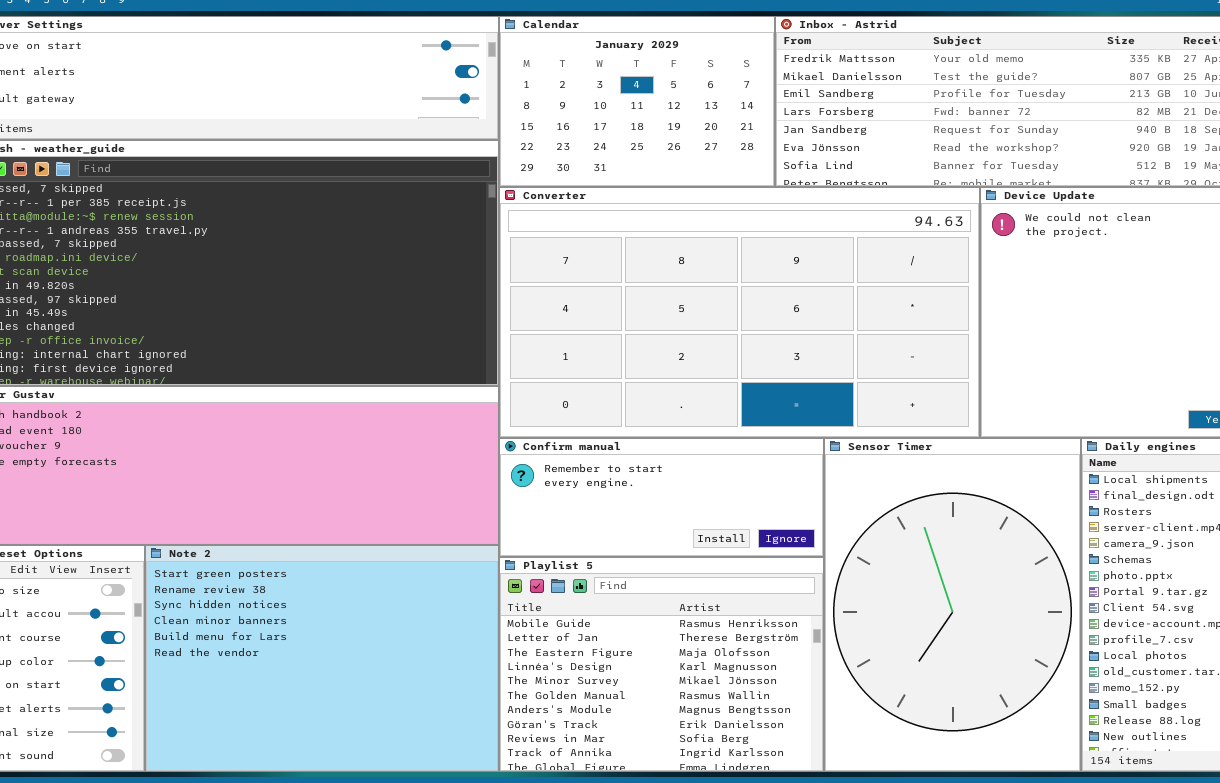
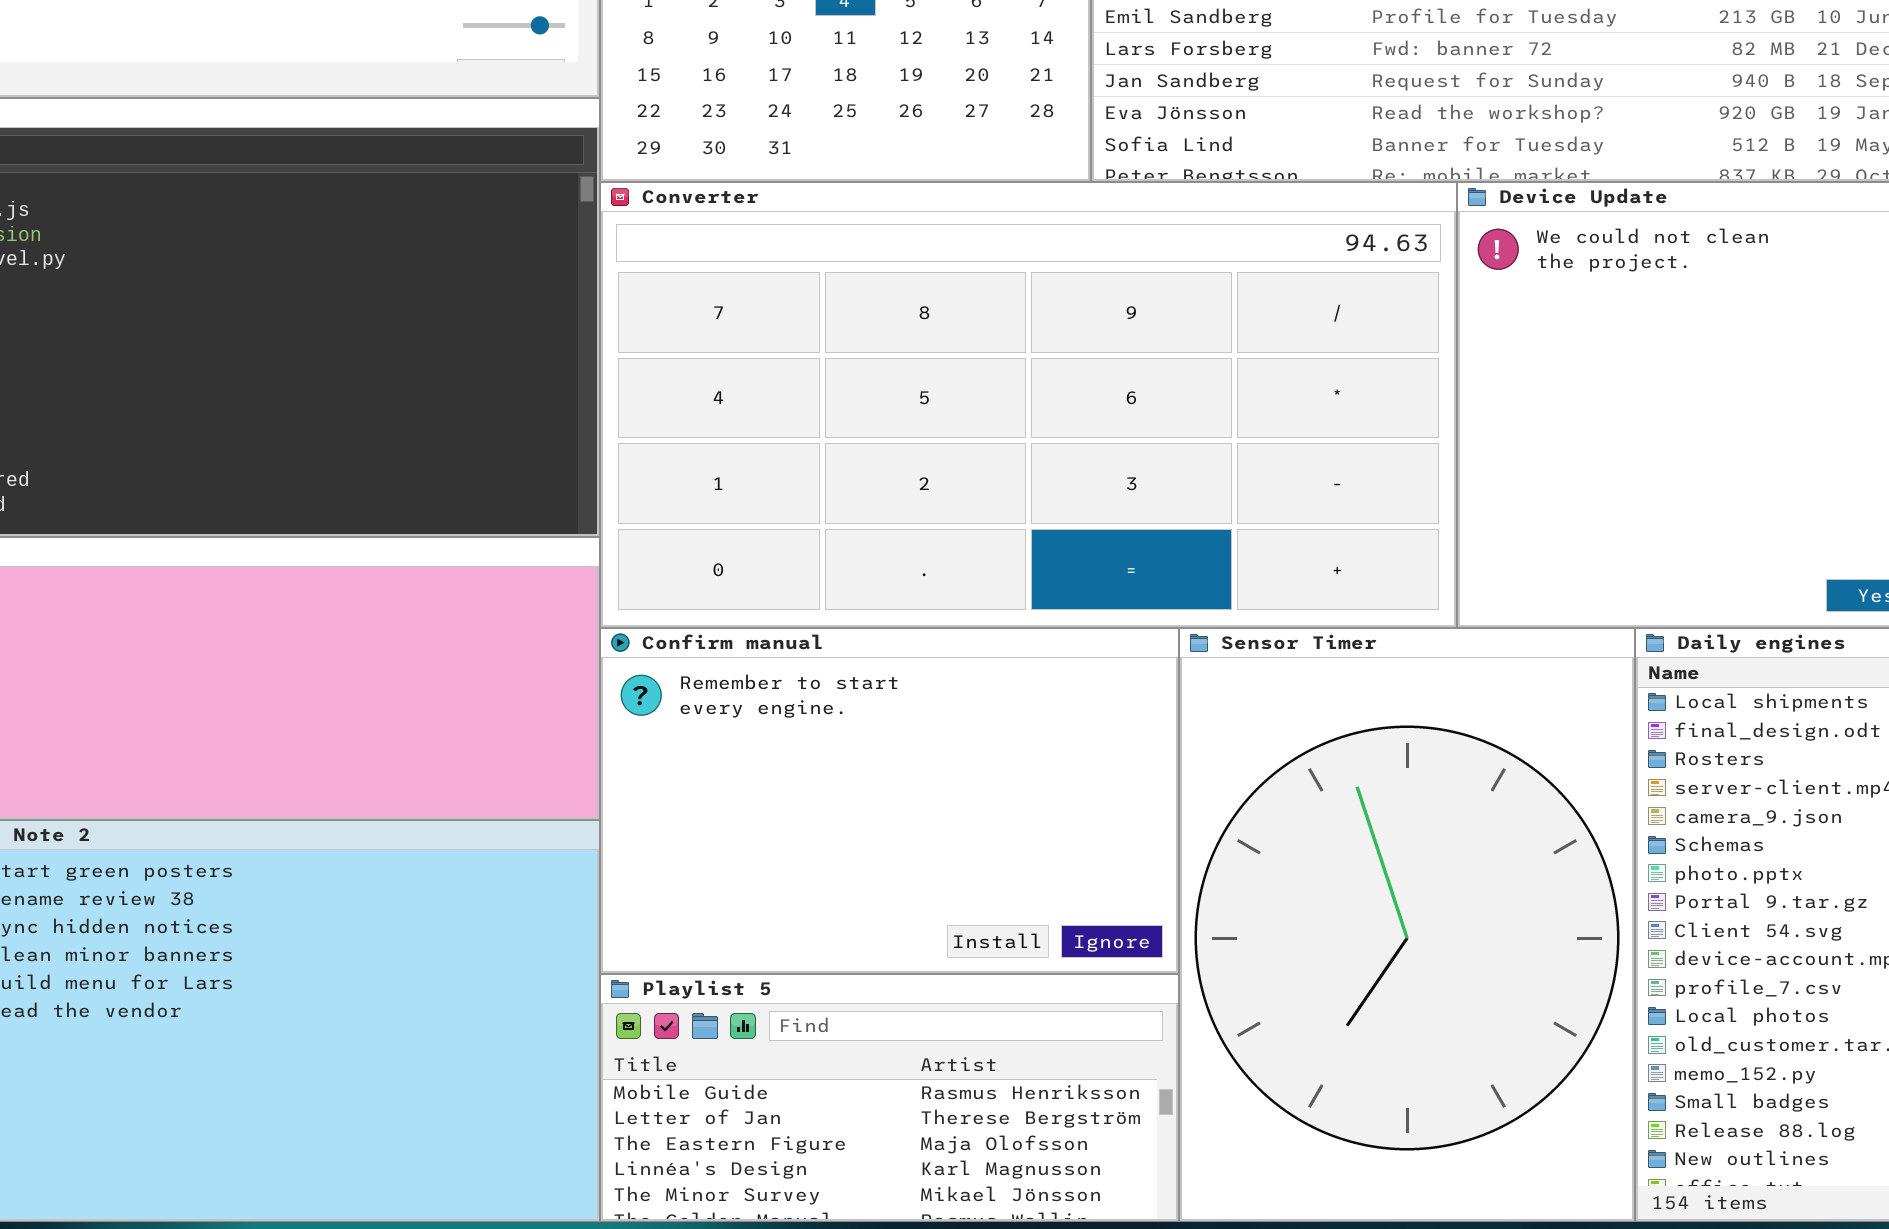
Confirm manual: [499,438,824,557] -> [600,628,1179,974], resized
Playlist 5: [499,557,824,772] -> [600,974,1179,1222], resized

